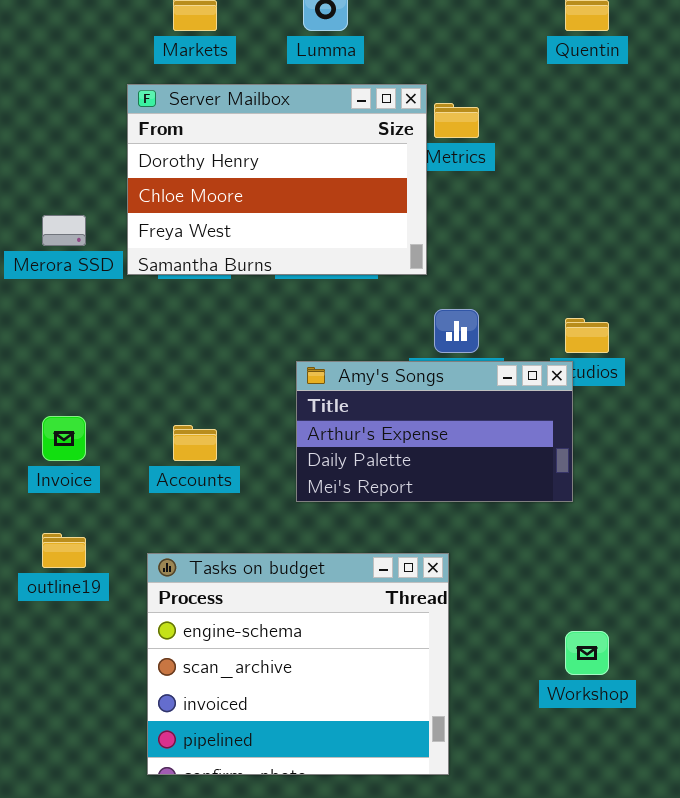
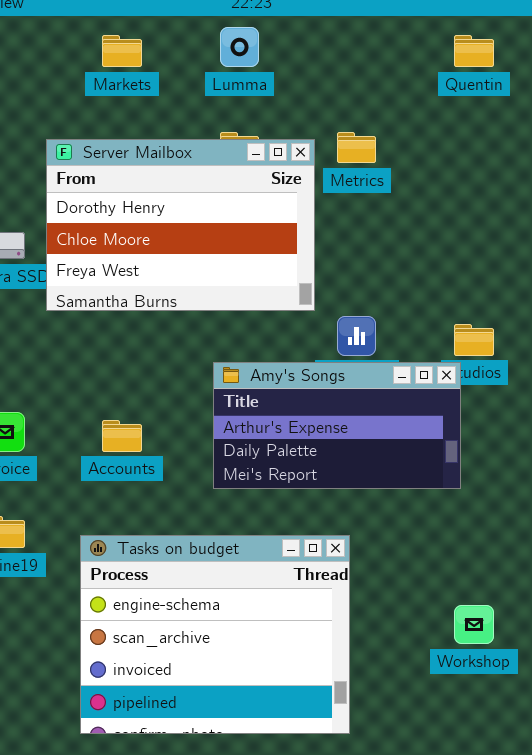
Server Mailbox: [127,84,427,275] -> [46,139,315,311], moved

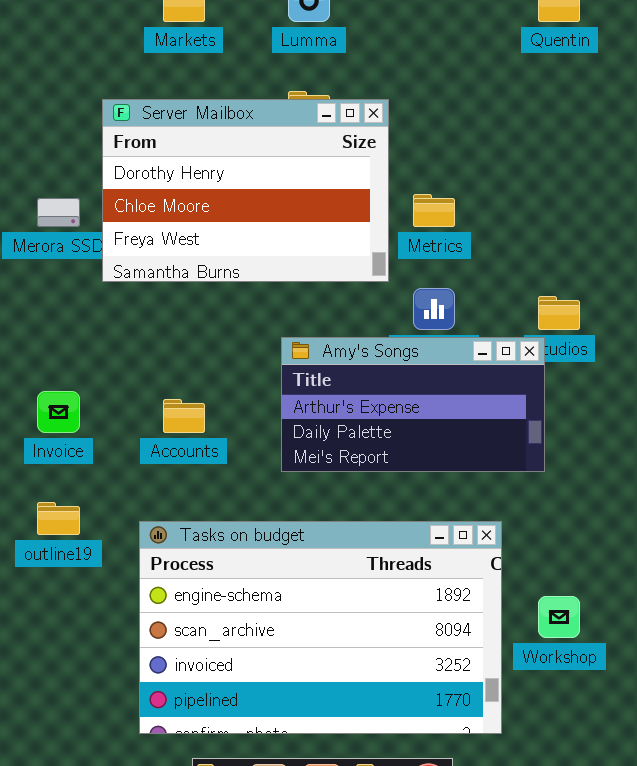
Metrics: [337,132,376,163] -> [413,194,455,227], moved
Tasks on budget: [80,535,350,734] -> [139,521,502,734], resized

